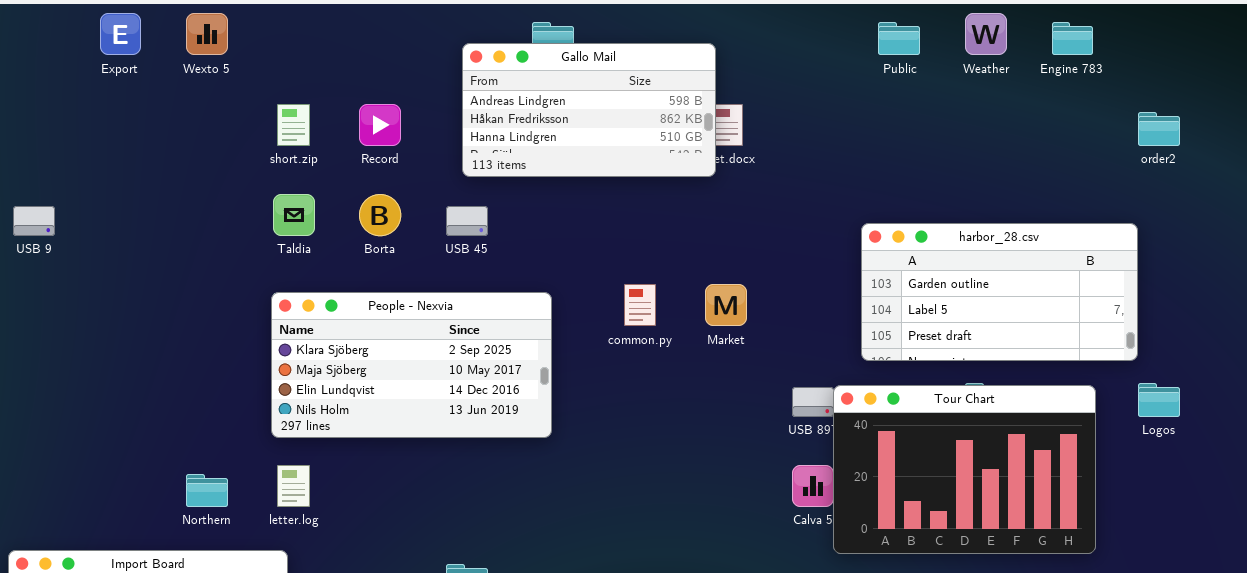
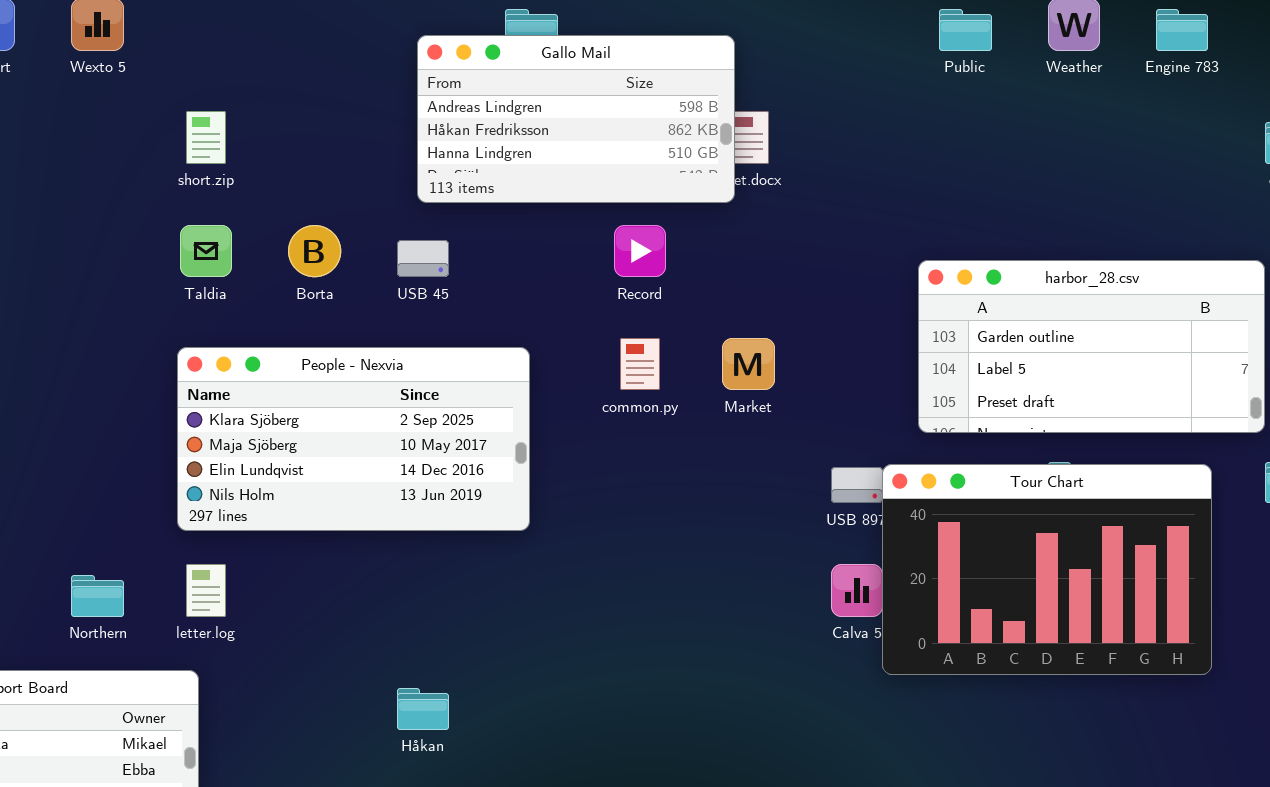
Record: [359,104,401,146] -> [614,225,666,277], moved

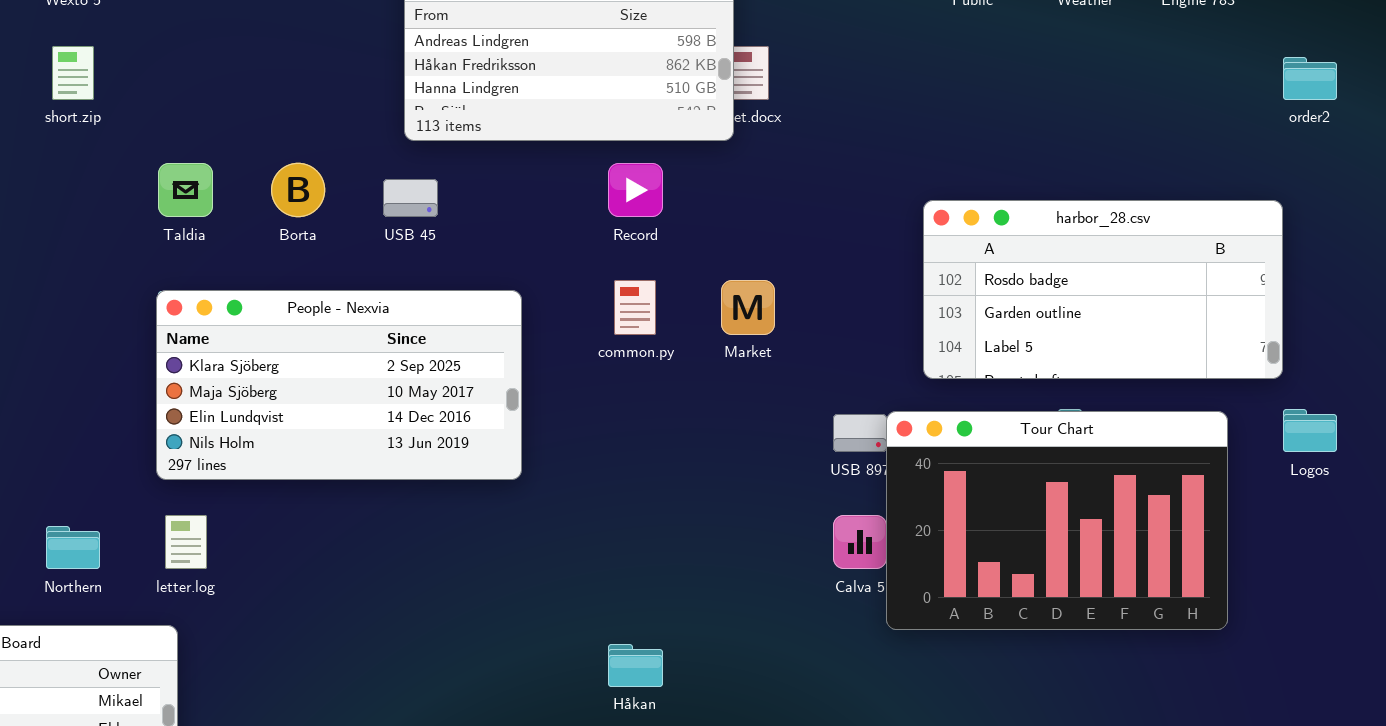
short.zip: [186,111,226,164] -> [52,46,94,100], moved
harbor_28.csv: [918,260,1265,433] -> [923,200,1283,379], scrolled up 1 row
Håkan: [397,688,449,730] -> [608,644,663,687], moved

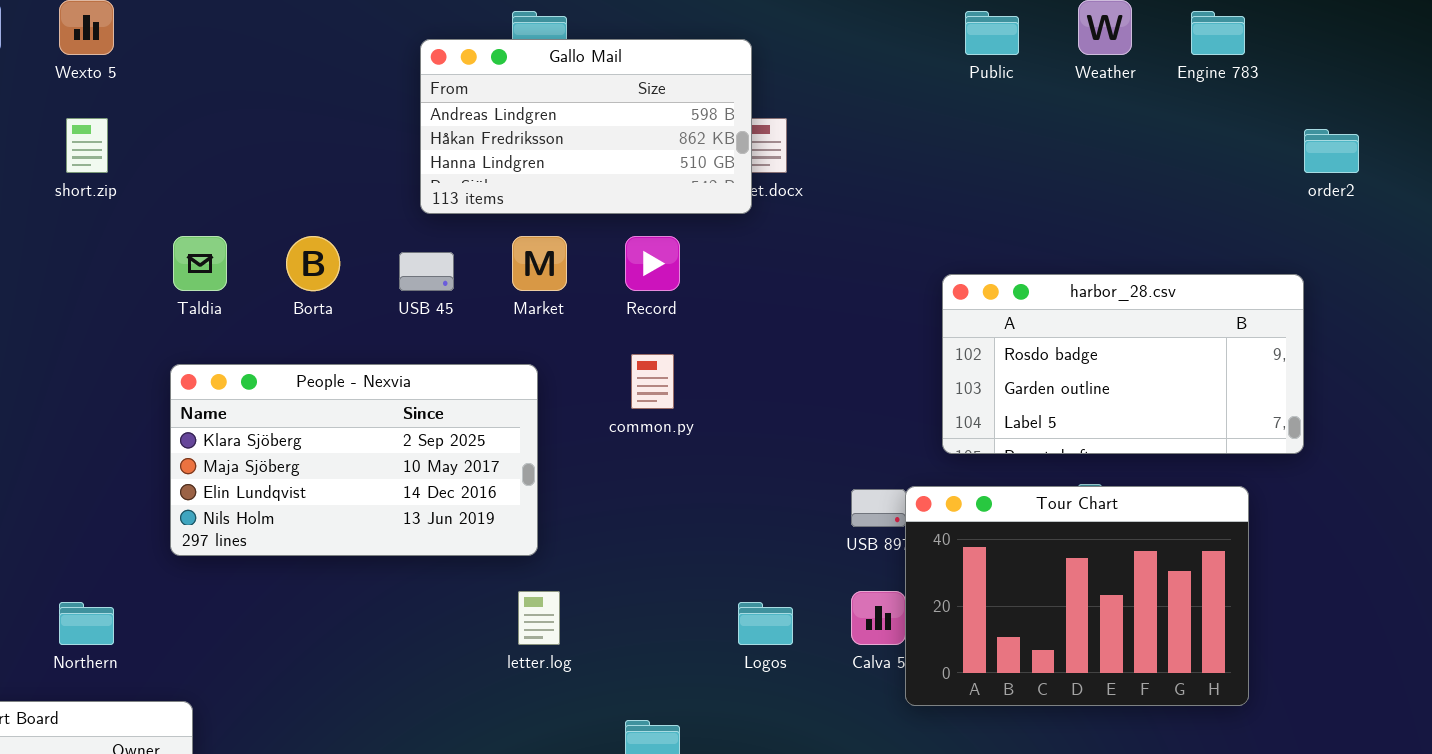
Market: [721,280,775,335] -> [512,236,567,291], moved
Logos: [1283,409,1337,452] -> [738,602,793,645], moved
letter.log: [165,515,207,569] -> [518,591,560,645], moved

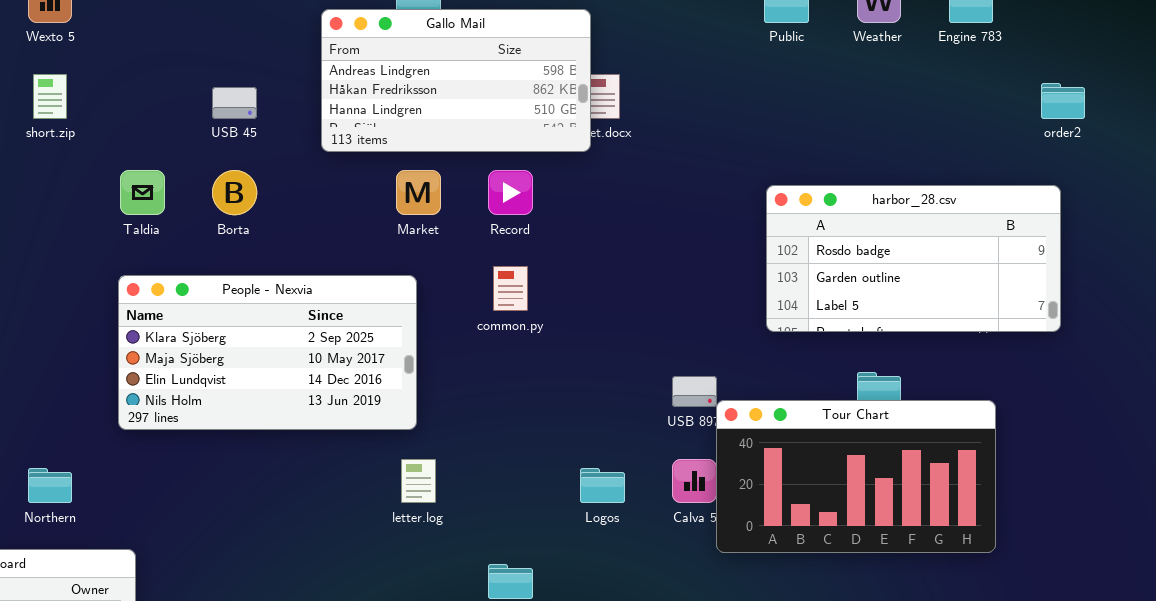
USB 45: [399,252,454,291] -> [212,87,257,119], moved
harbor_28.csv: [942,274,1304,454] -> [766,185,1061,332], moved
Tour Chart: [905,486,1249,706] -> [716,400,996,553], resized

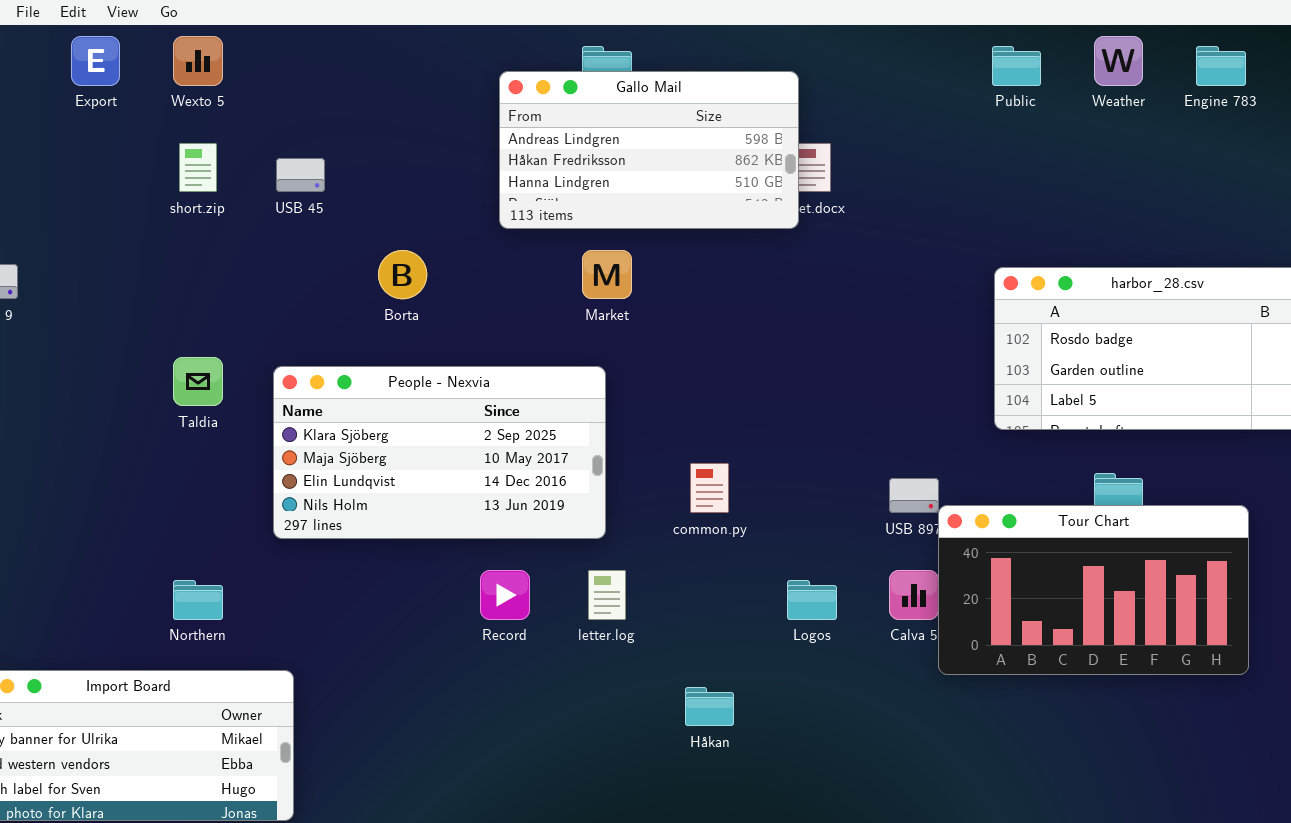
USB 45: [212,87,257,119] -> [276,158,325,192], moved
Taldia: [120,170,165,215] -> [173,357,223,406], moved
Record: [488,170,533,215] -> [480,570,530,620], moved
common.py: [493,266,528,311] -> [690,463,729,513], moved

